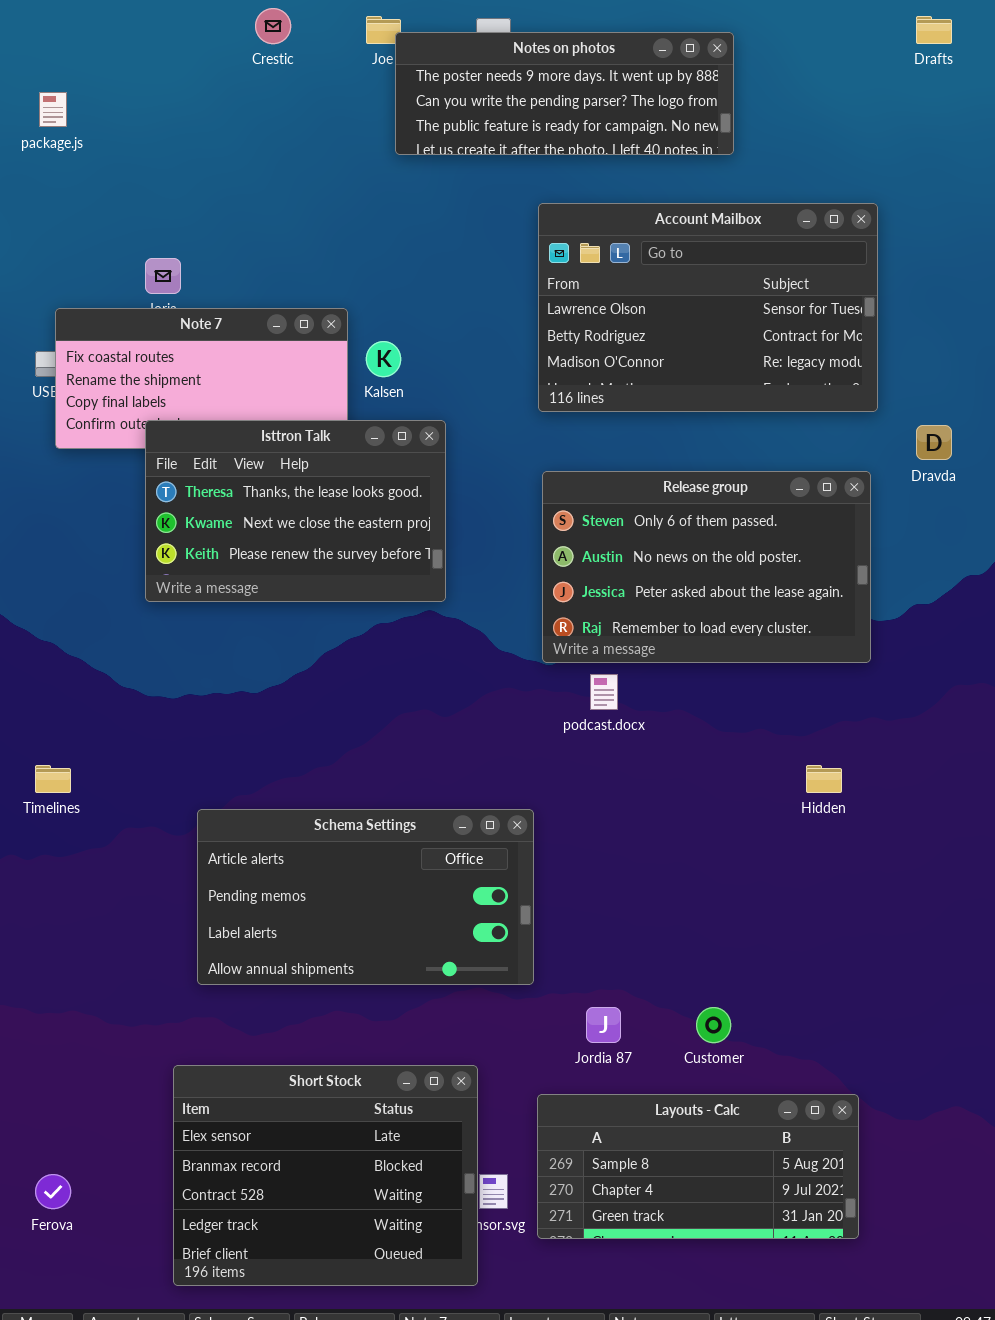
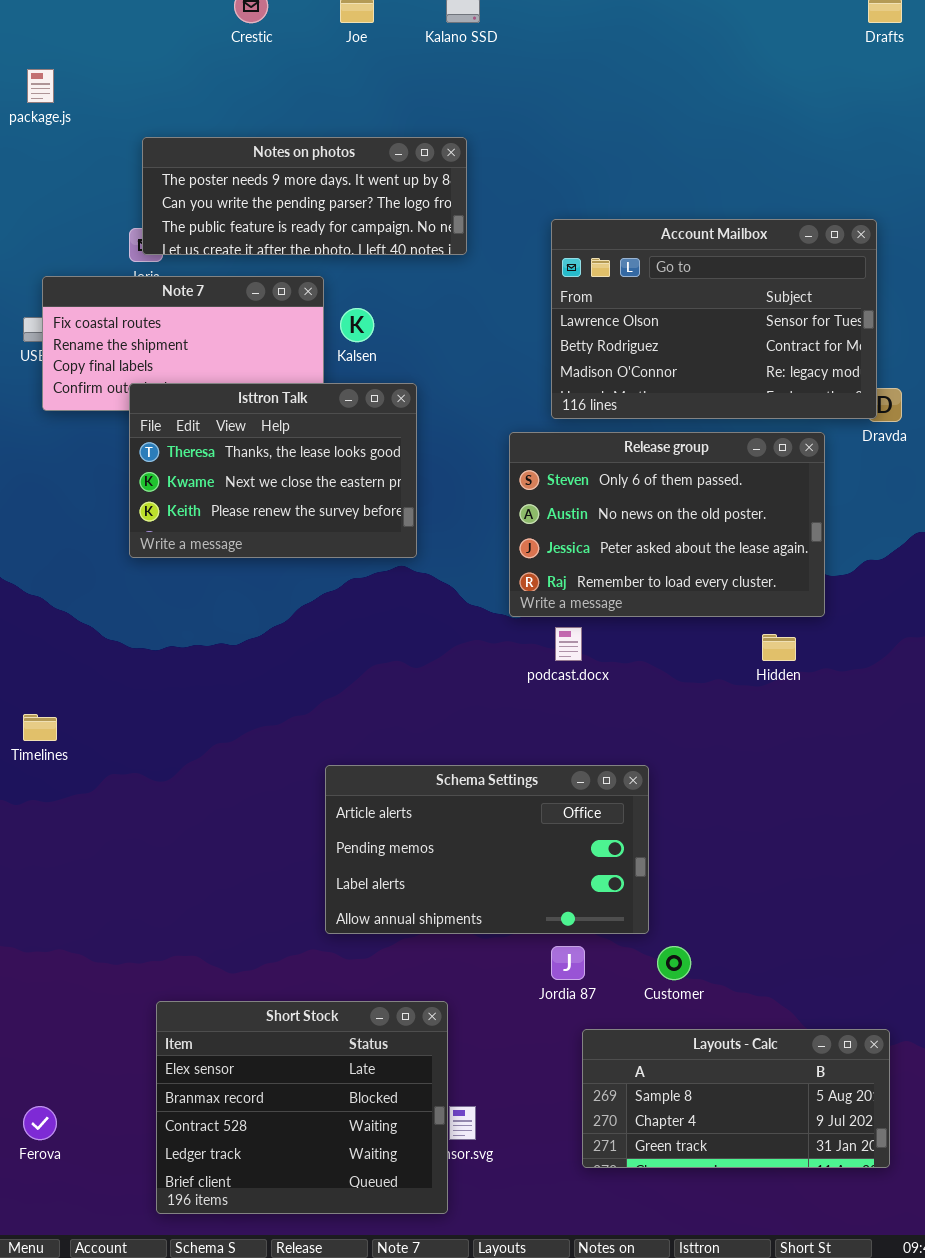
Notes on photos: [395,32,734,155] -> [142,137,467,255], moved
Account Mailbox: [538,203,878,412] -> [551,219,877,419], moved
Hidden: [806,765,842,793] -> [762,634,796,661], moved
Schema Settings: [197,809,534,985] -> [325,765,649,934], moved
Layouts - Calc: [537,1094,859,1239] -> [582,1029,890,1168], moved

